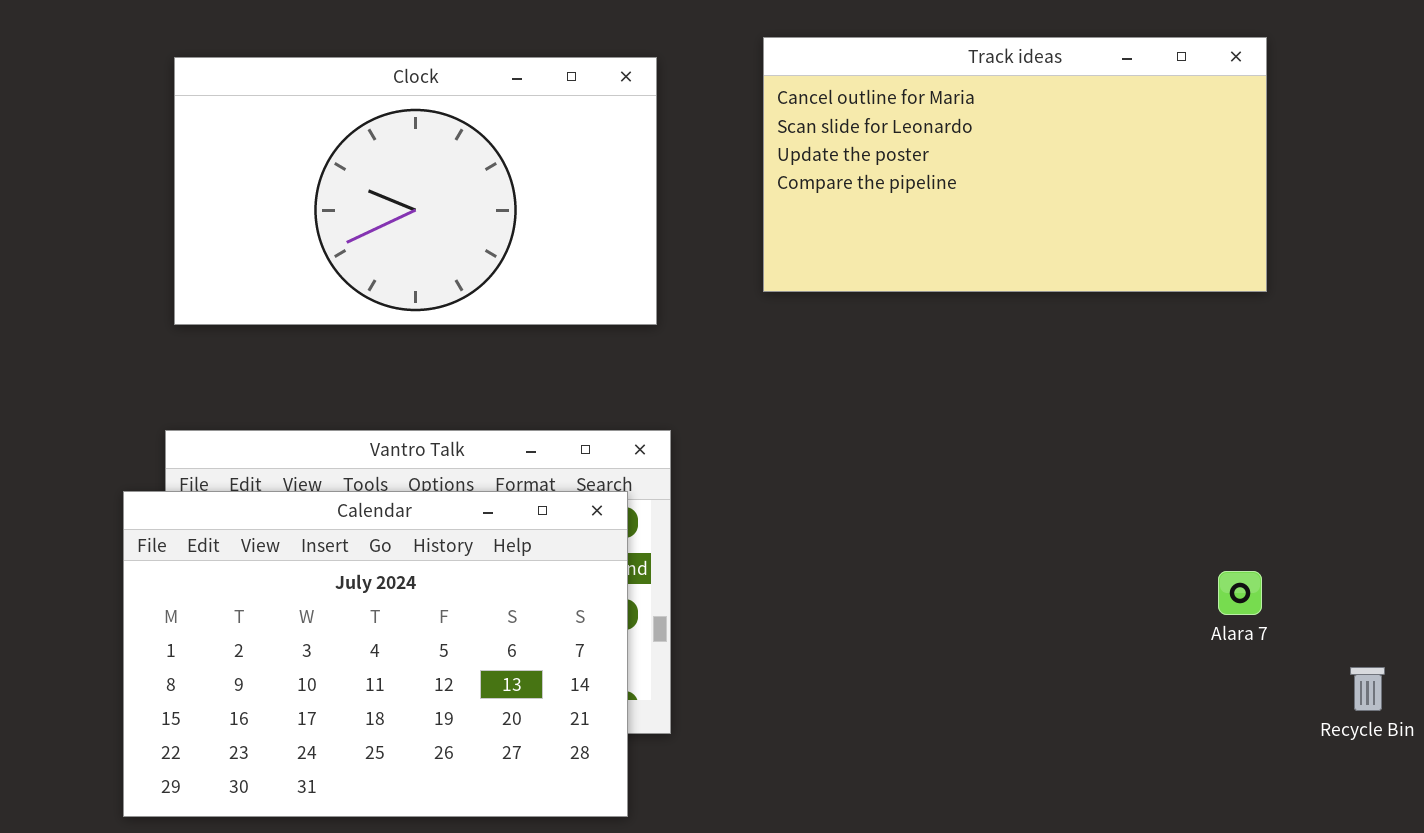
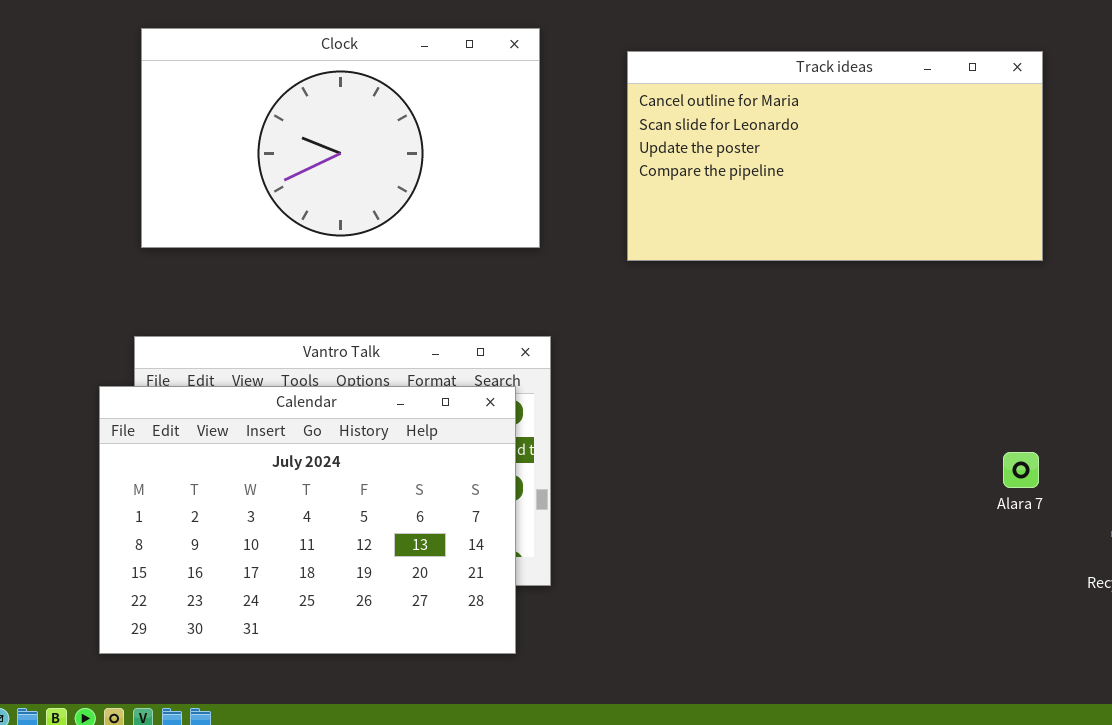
Track ideas: [763,37,1267,292] -> [627,51,1043,261], moved

